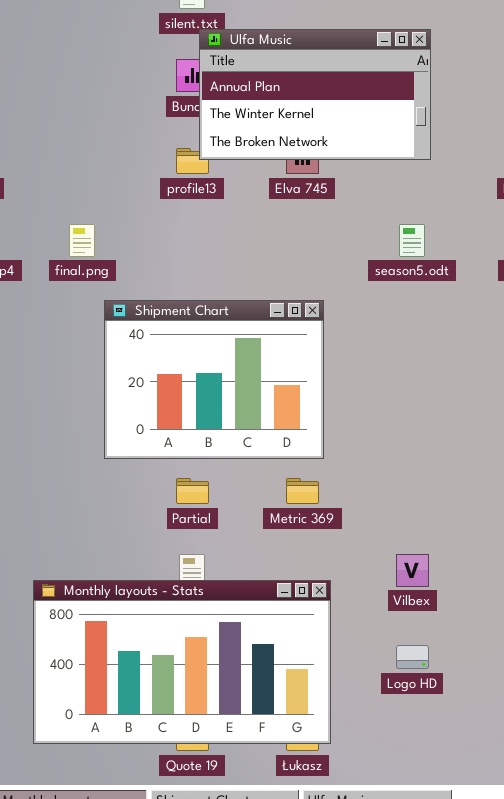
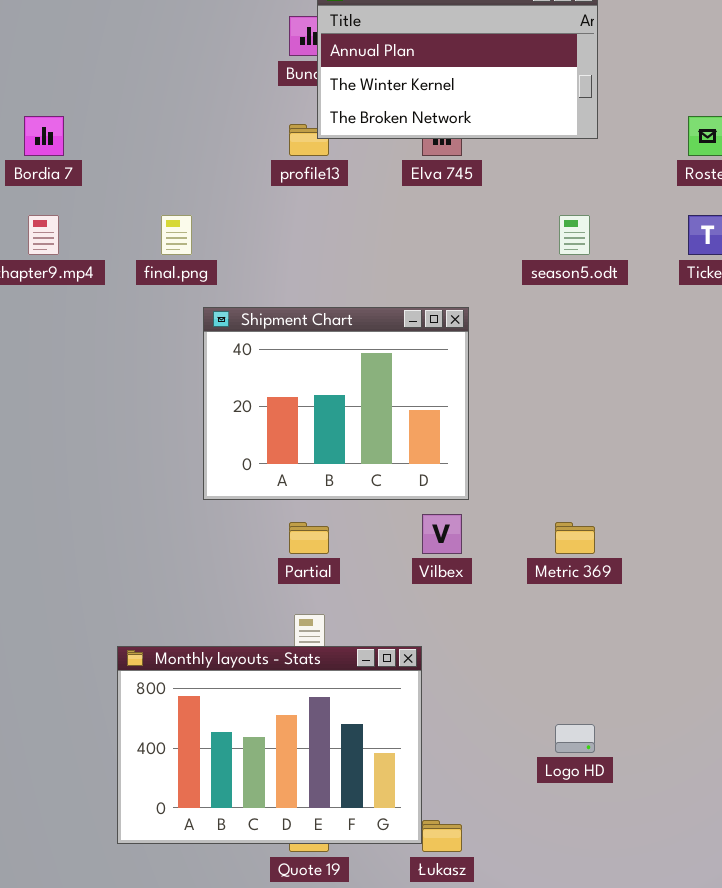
Metric 369: [286,478,319,504] -> [555,522,595,554], moved
Vilbex: [396,554,429,587] -> [422,514,462,554], moved
Monthly layouts - Stats: [33,580,331,744] -> [117,646,422,844], resized

